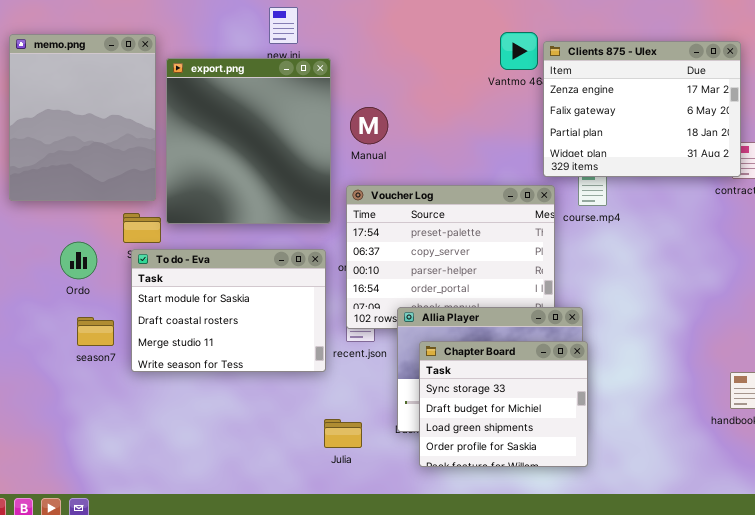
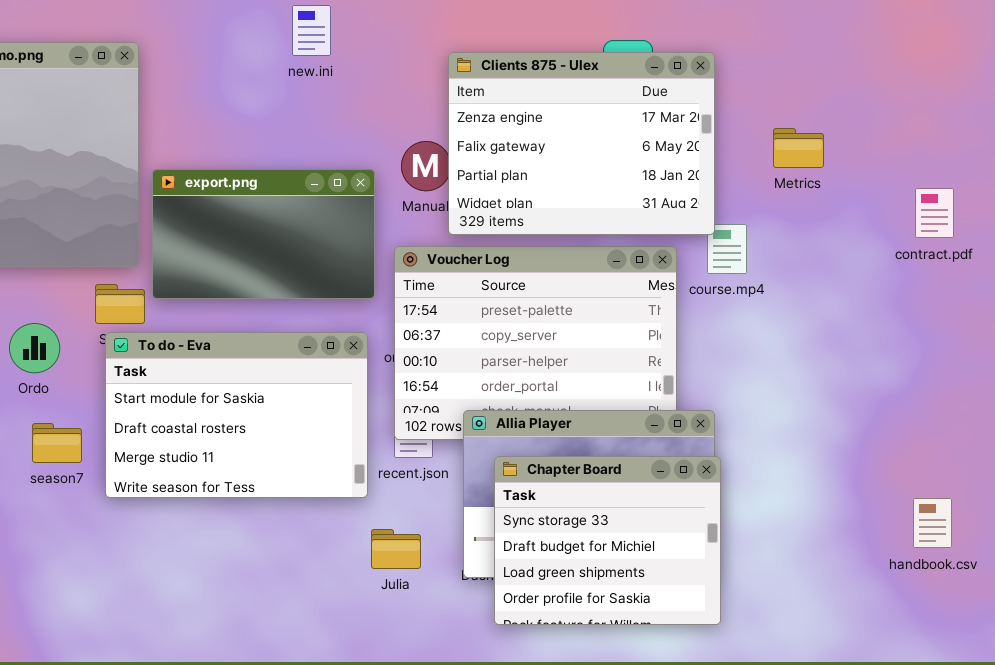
Clients 875 - Ulex: [543,41,741,177] -> [448,52,715,235], moved
export.png: [166,58,331,224] -> [152,169,375,299], resized
Julia: [324,419,362,448] -> [371,529,421,569], moved

